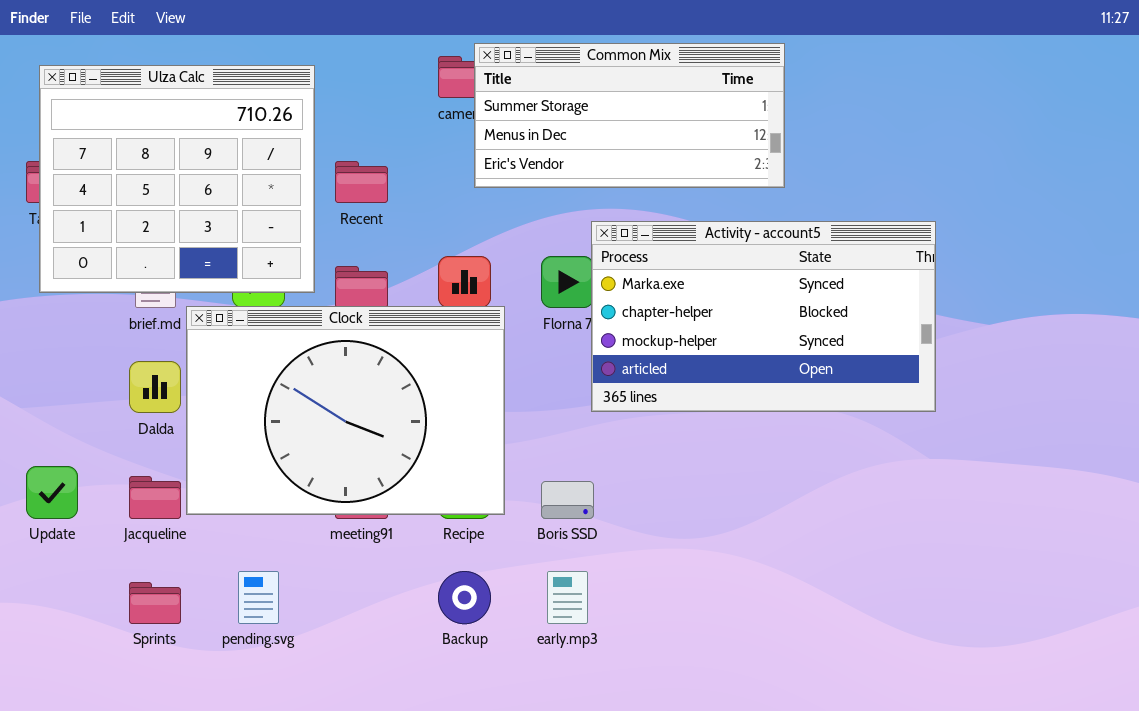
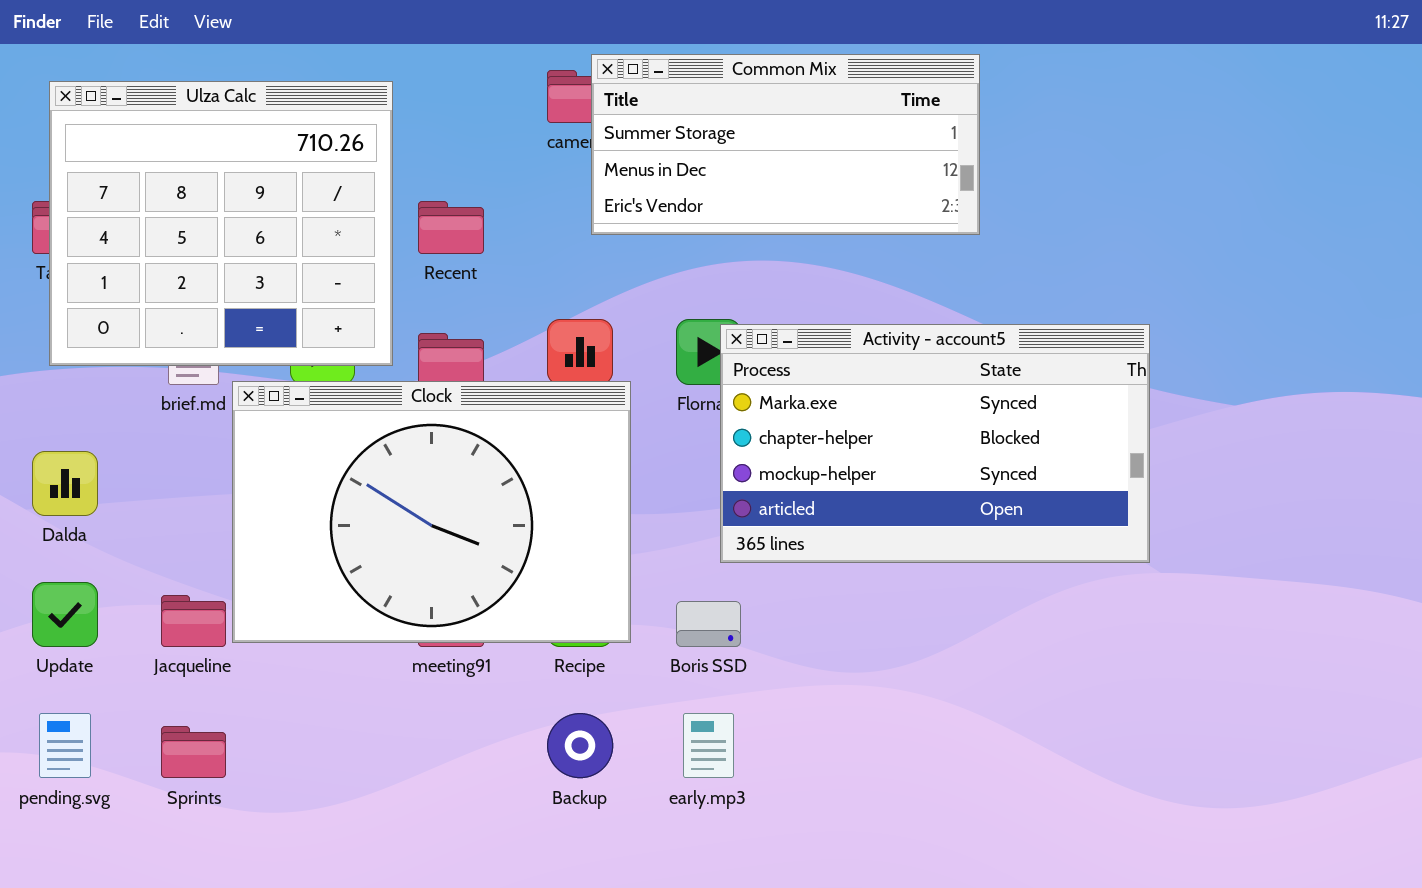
Activity - account5: [591,221,936,412] -> [720,324,1150,563], moved
Dalda: [129,361,181,413] -> [32,451,98,516], moved
pending.svg: [238,571,279,624] -> [39,713,91,778], moved

